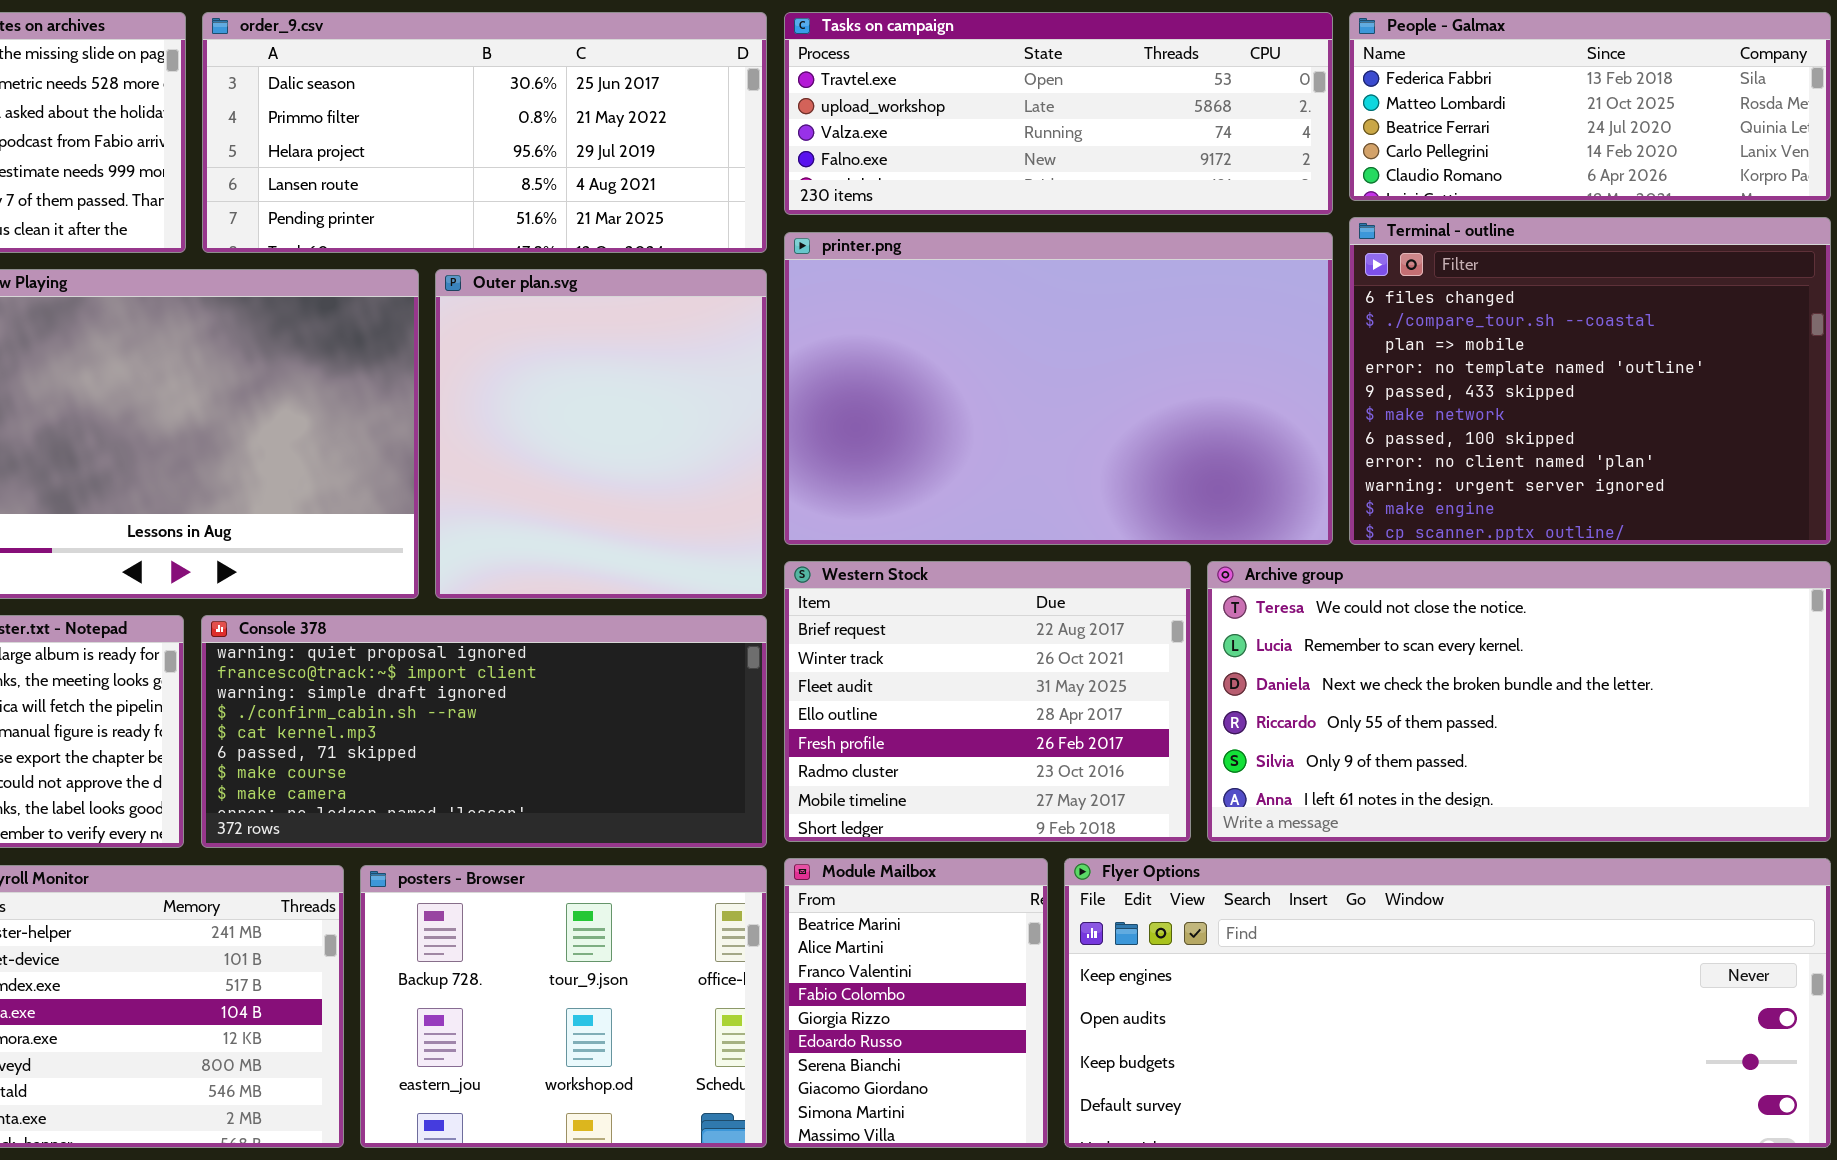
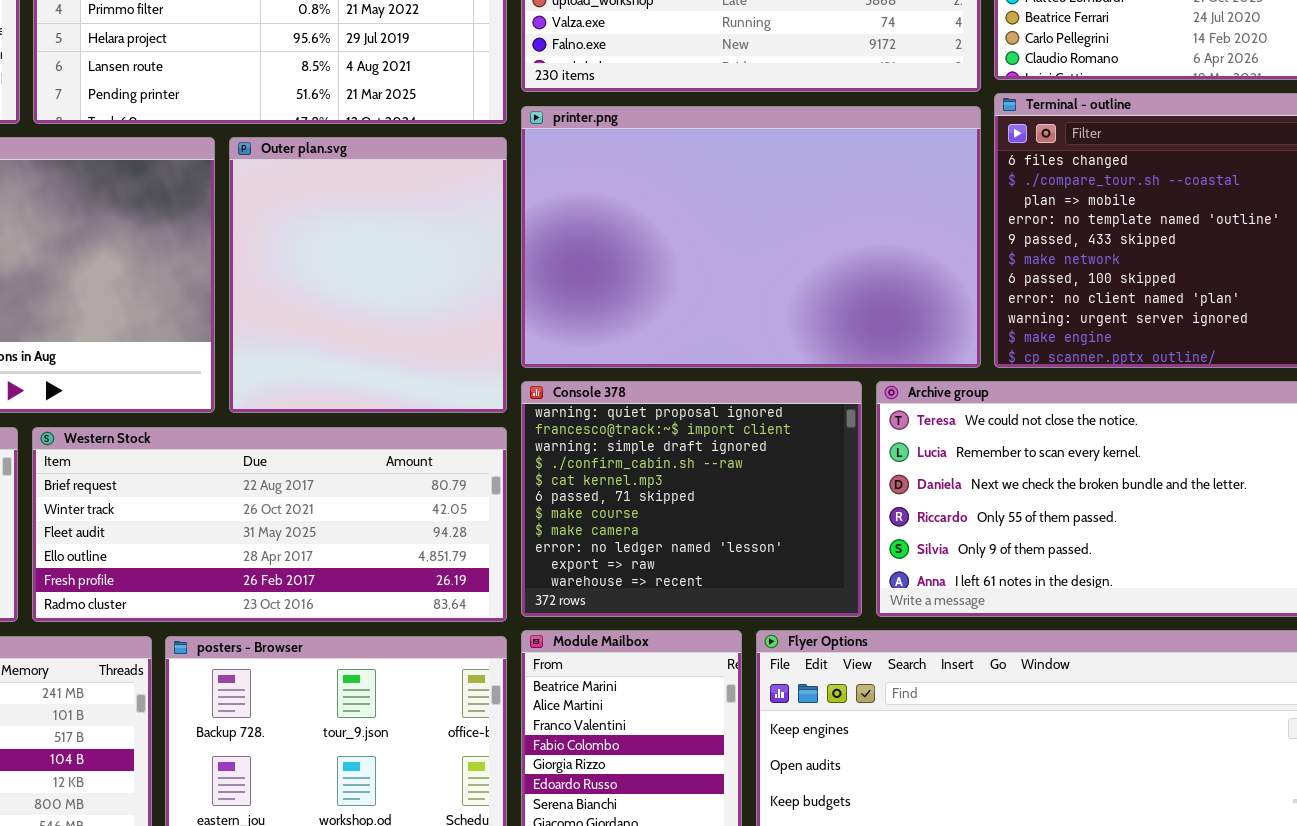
Western Stock: [784,561,1191,842] -> [32,427,507,622], moved, resized
Console 378: [201,615,767,848] -> [521,381,862,617], moved, resized

